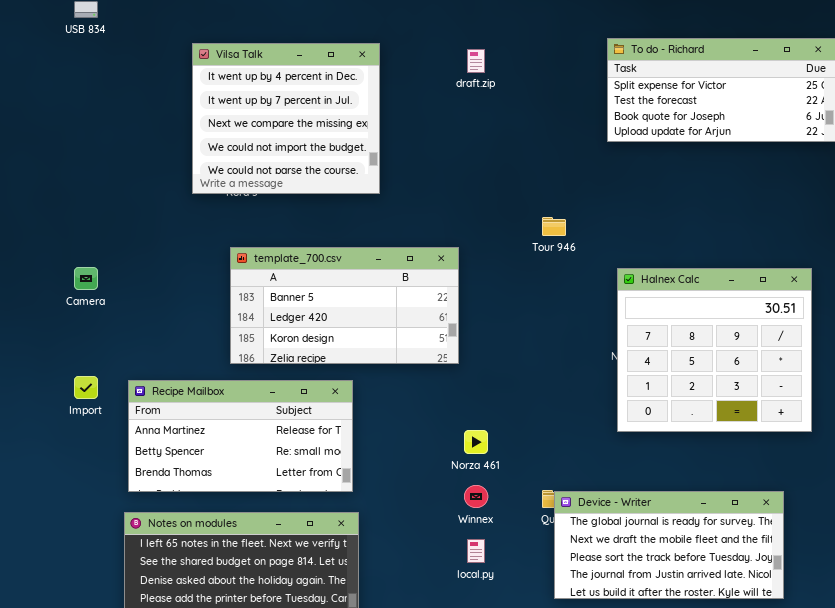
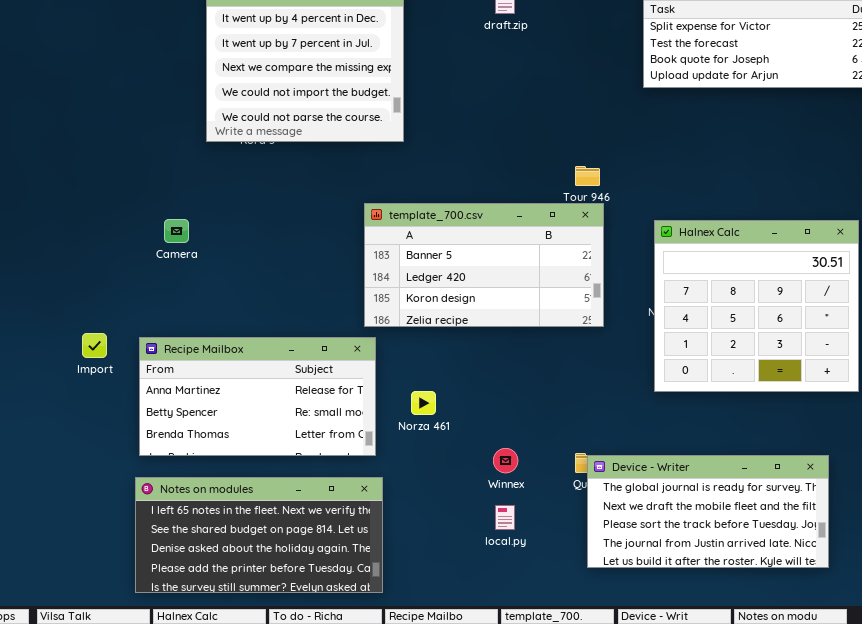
template_700.csv: [230,247,459,364] -> [364,203,604,327], moved
Camera: [74,267,98,290] -> [164,219,189,243], moved
Norza 461: [464,430,488,454] -> [411,391,436,415], moved

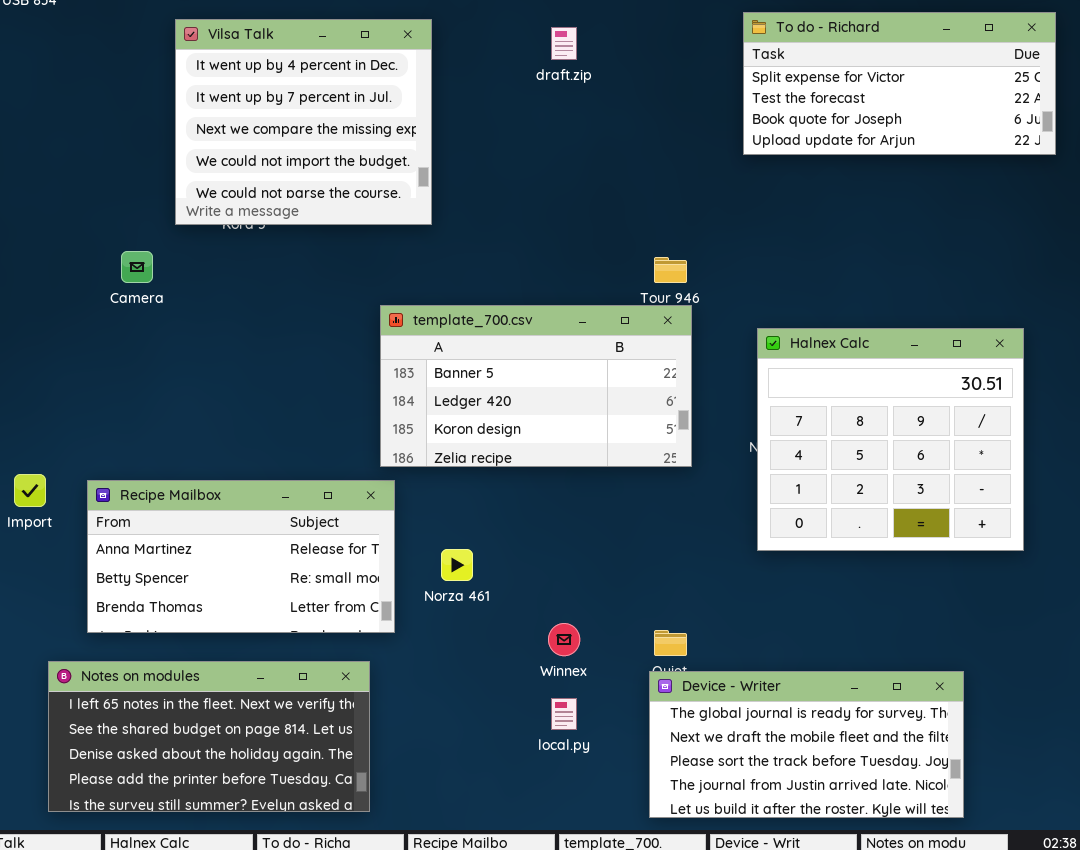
Camera: [164,219,189,243] -> [121,251,153,283], moved
Device - Writer: [587,455,829,568] -> [649,671,964,818], moved
Notes on modules: [135,477,383,593] -> [48,661,370,812], moved

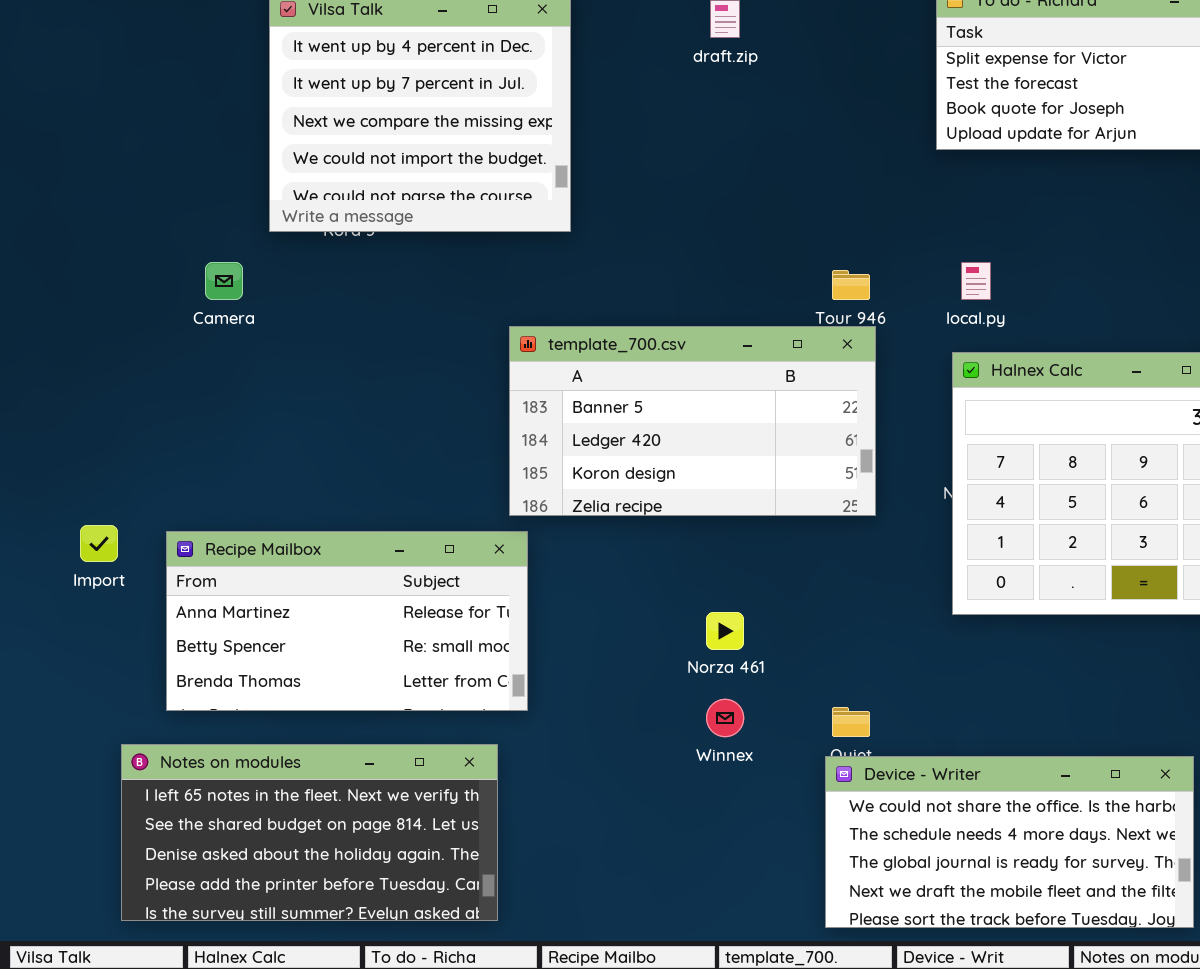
Norza 461: [441,549,473,581] -> [706,612,744,650], moved
Device - Writer: [649,671,964,818] -> [825,756,1194,928], scrolled up 2 rows
local.py: [551,698,577,730] -> [961,262,991,300], moved

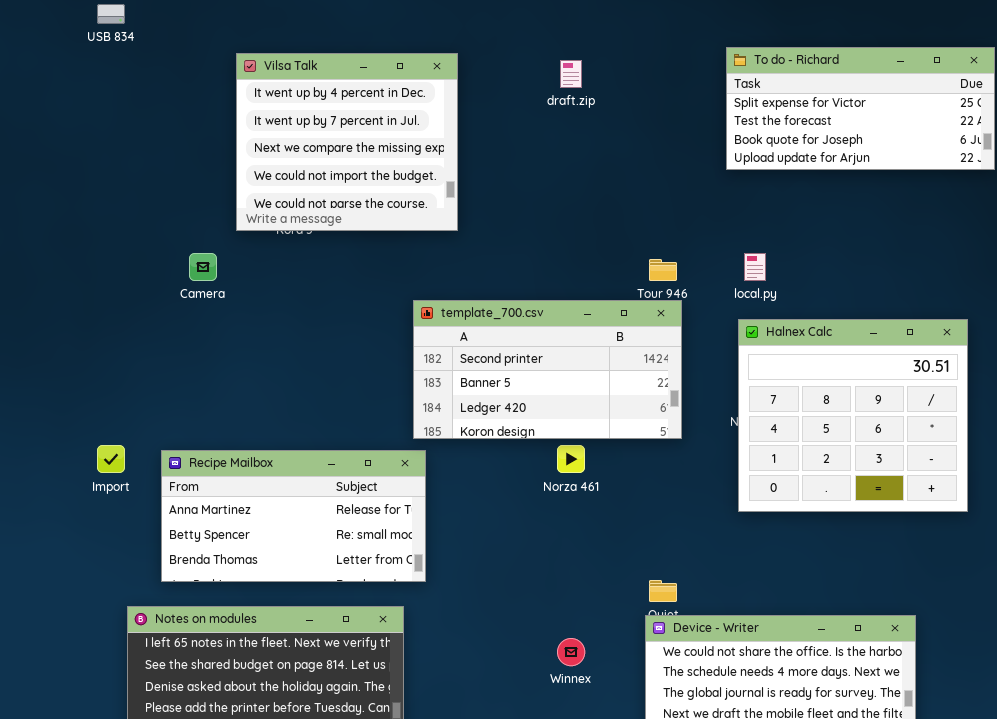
template_700.csv: [509,326,876,516] -> [413,300,682,439], scrolled up 1 row
Norza 461: [706,612,744,650] -> [557,445,585,473], moved
Winnex: [706,699,744,737] -> [557,638,585,666], moved

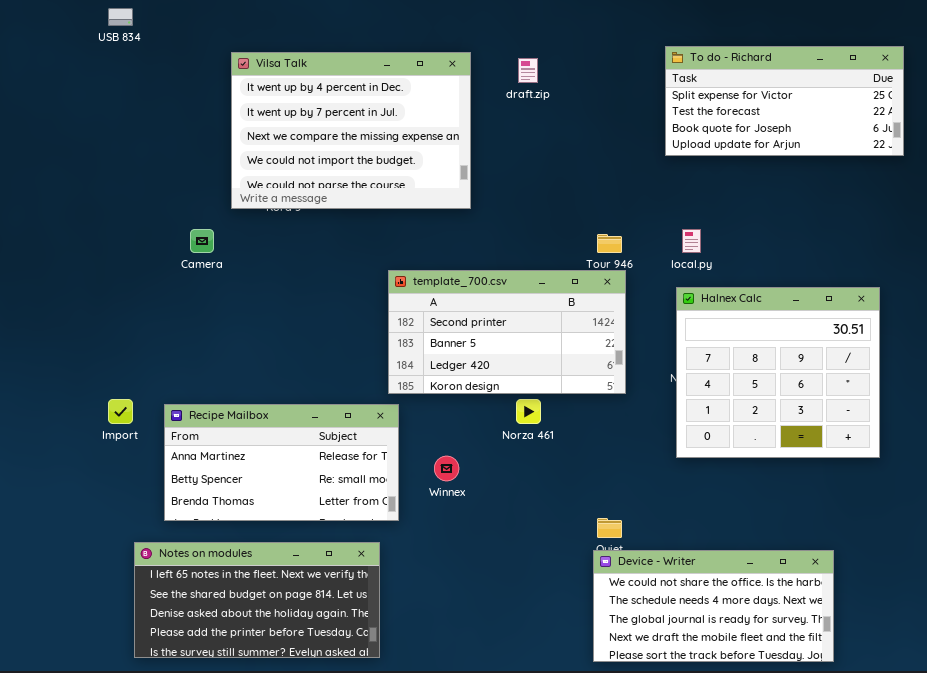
Vilsa Talk: [236,53,458,231] -> [231,52,471,209], resized
Winnex: [557,638,585,666] -> [434,456,459,481], moved

